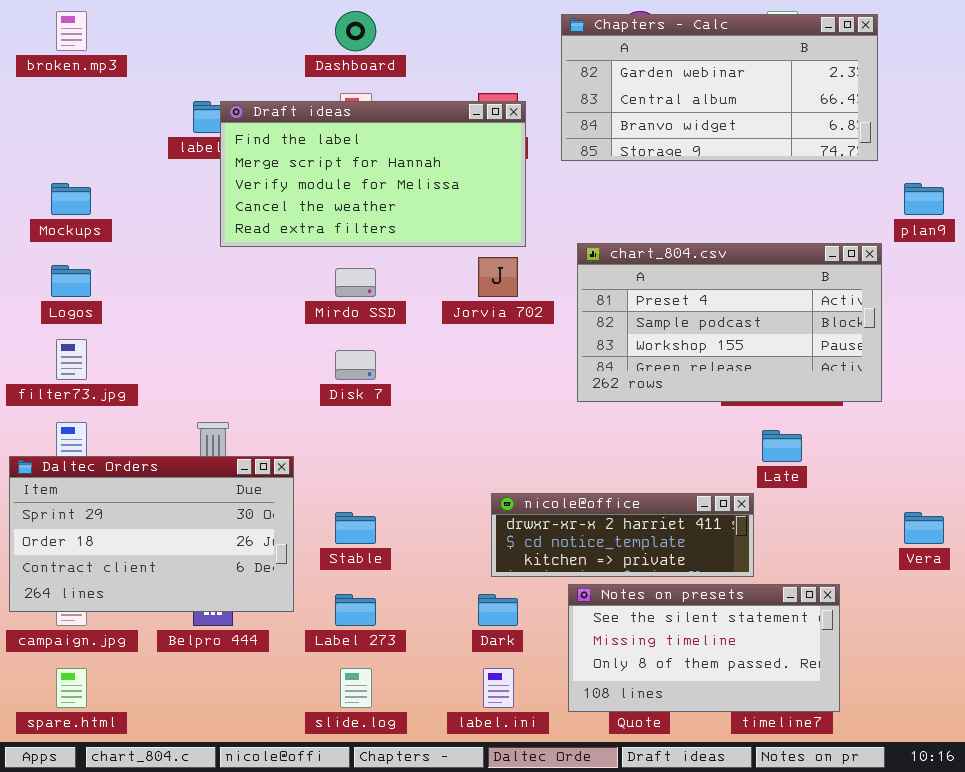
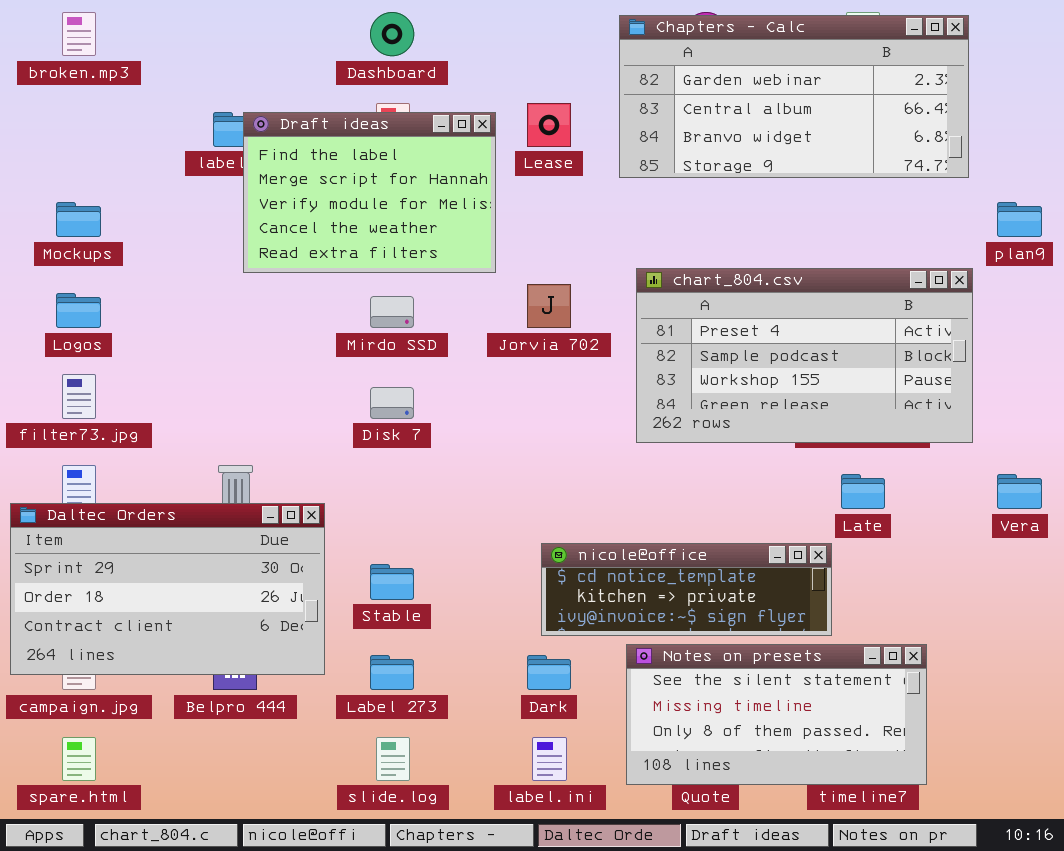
Draft ideas: [220,101,526,247] -> [243,112,496,273], resized
nicole@office: [491,493,754,577] -> [541,543,832,636], scrolled down 1 row
Vera: [904,512,944,544] -> [997,474,1042,509], moved

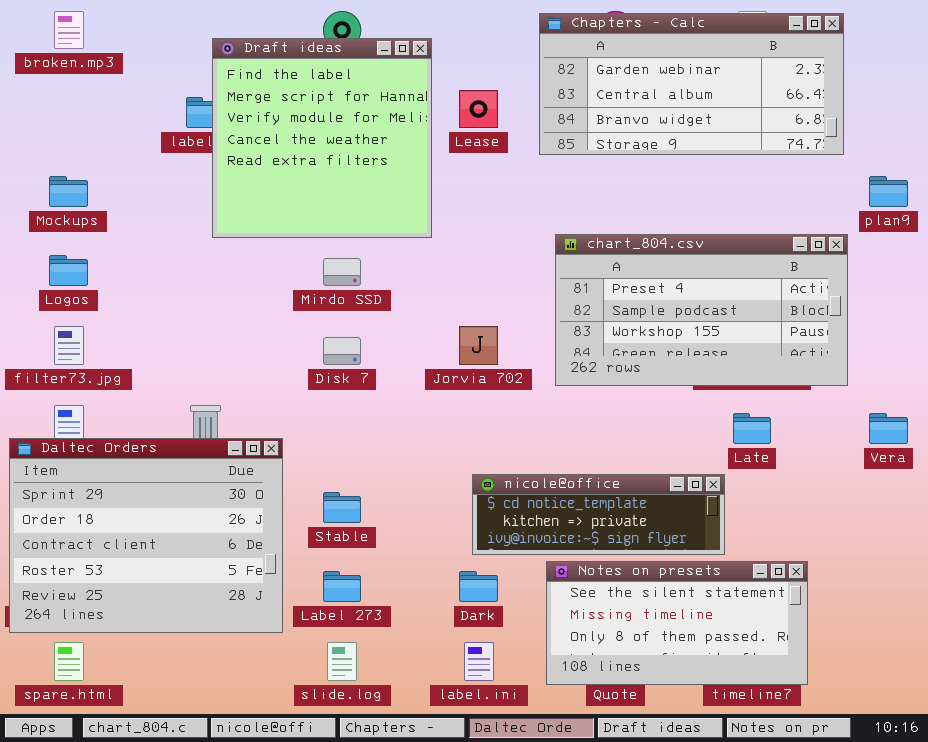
Draft ideas: [243,112,496,273] -> [212,38,432,238], resized
Jorvia 702: [527,284,571,328] -> [459,326,498,365], moved
Daltec Orders: [10,503,325,675] -> [9,438,283,633], resized

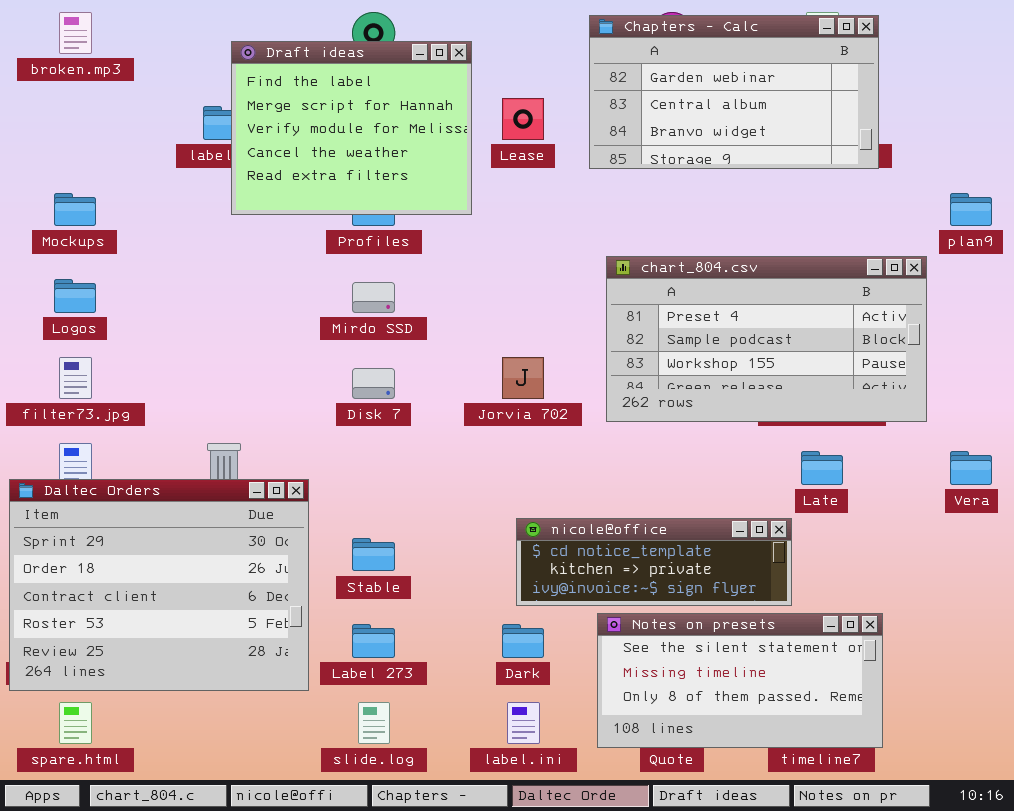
Chapters - Calc: [539,13,844,155] -> [589,15,879,169], resized
Draft ideas: [212,38,432,238] -> [231,41,472,215], resized

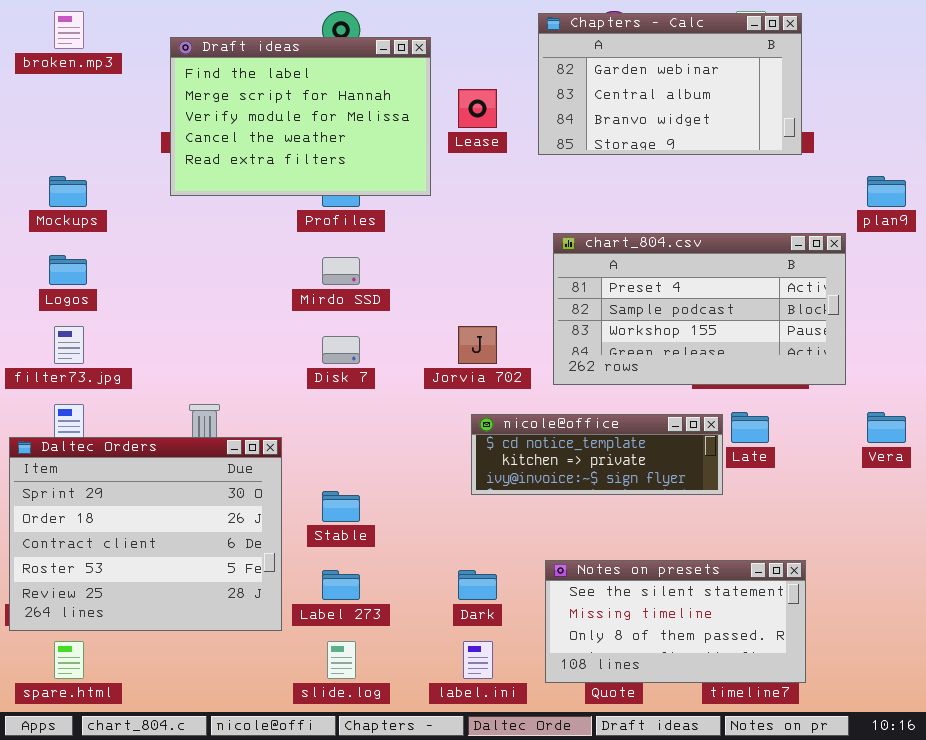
Draft ideas: [231,41,472,215] -> [170,37,431,196], resized
nicole@office: [516,518,792,606] -> [471,414,723,495], moved

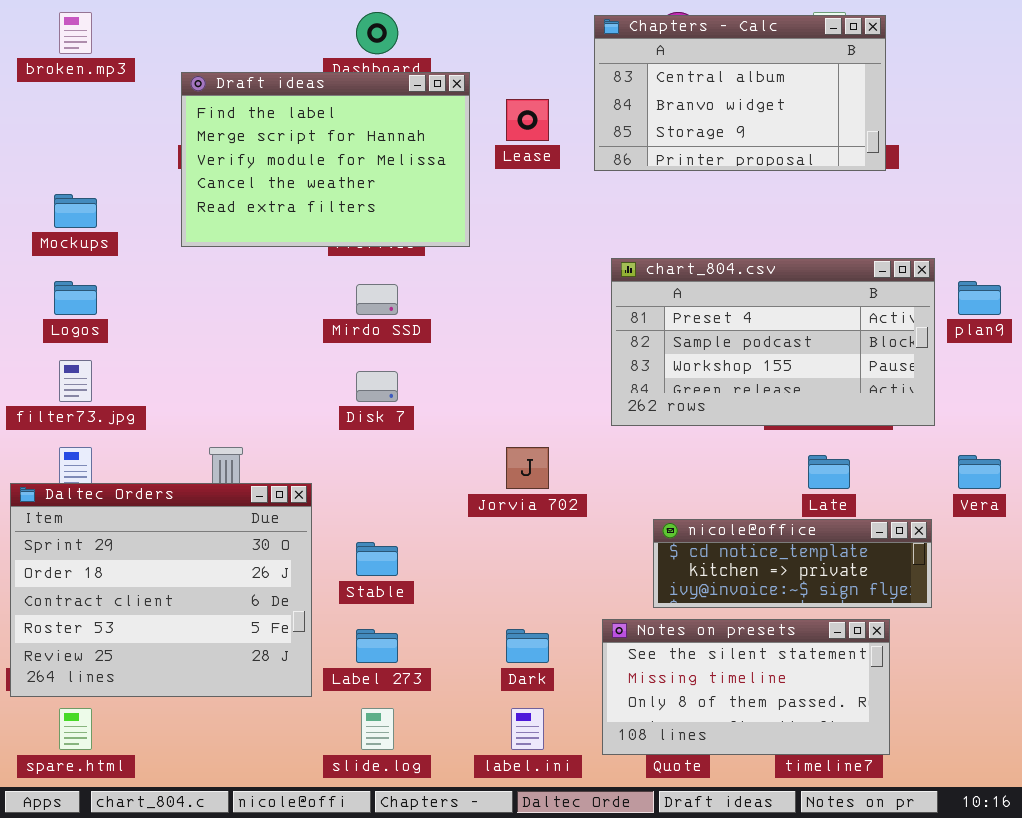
Chapters - Calc: [538,13,802,155] -> [594,15,886,171], scrolled down 1 row
Draft ideas: [170,37,431,196] -> [181,72,470,247], moved
plan9: [867,176,906,207] -> [958,281,1001,315], moved
Jorvia 702: [458,326,497,364] -> [506,447,549,489], moved
nicole@office: [471,414,723,495] -> [653,519,932,608], moved

